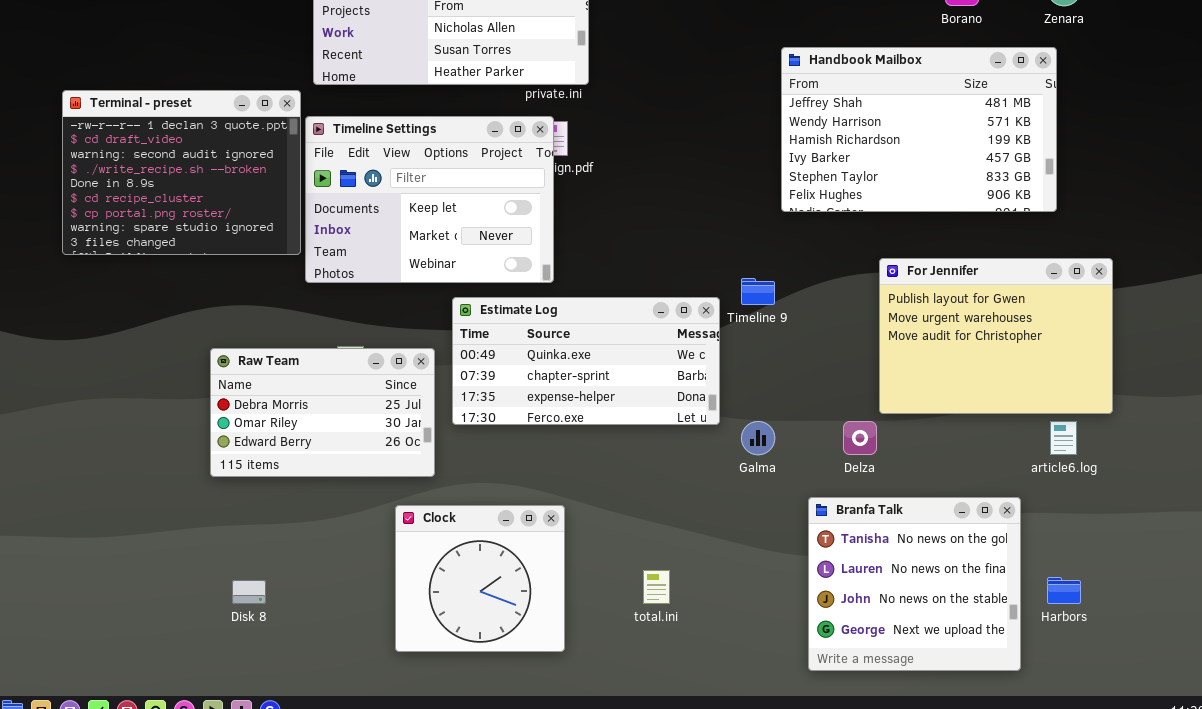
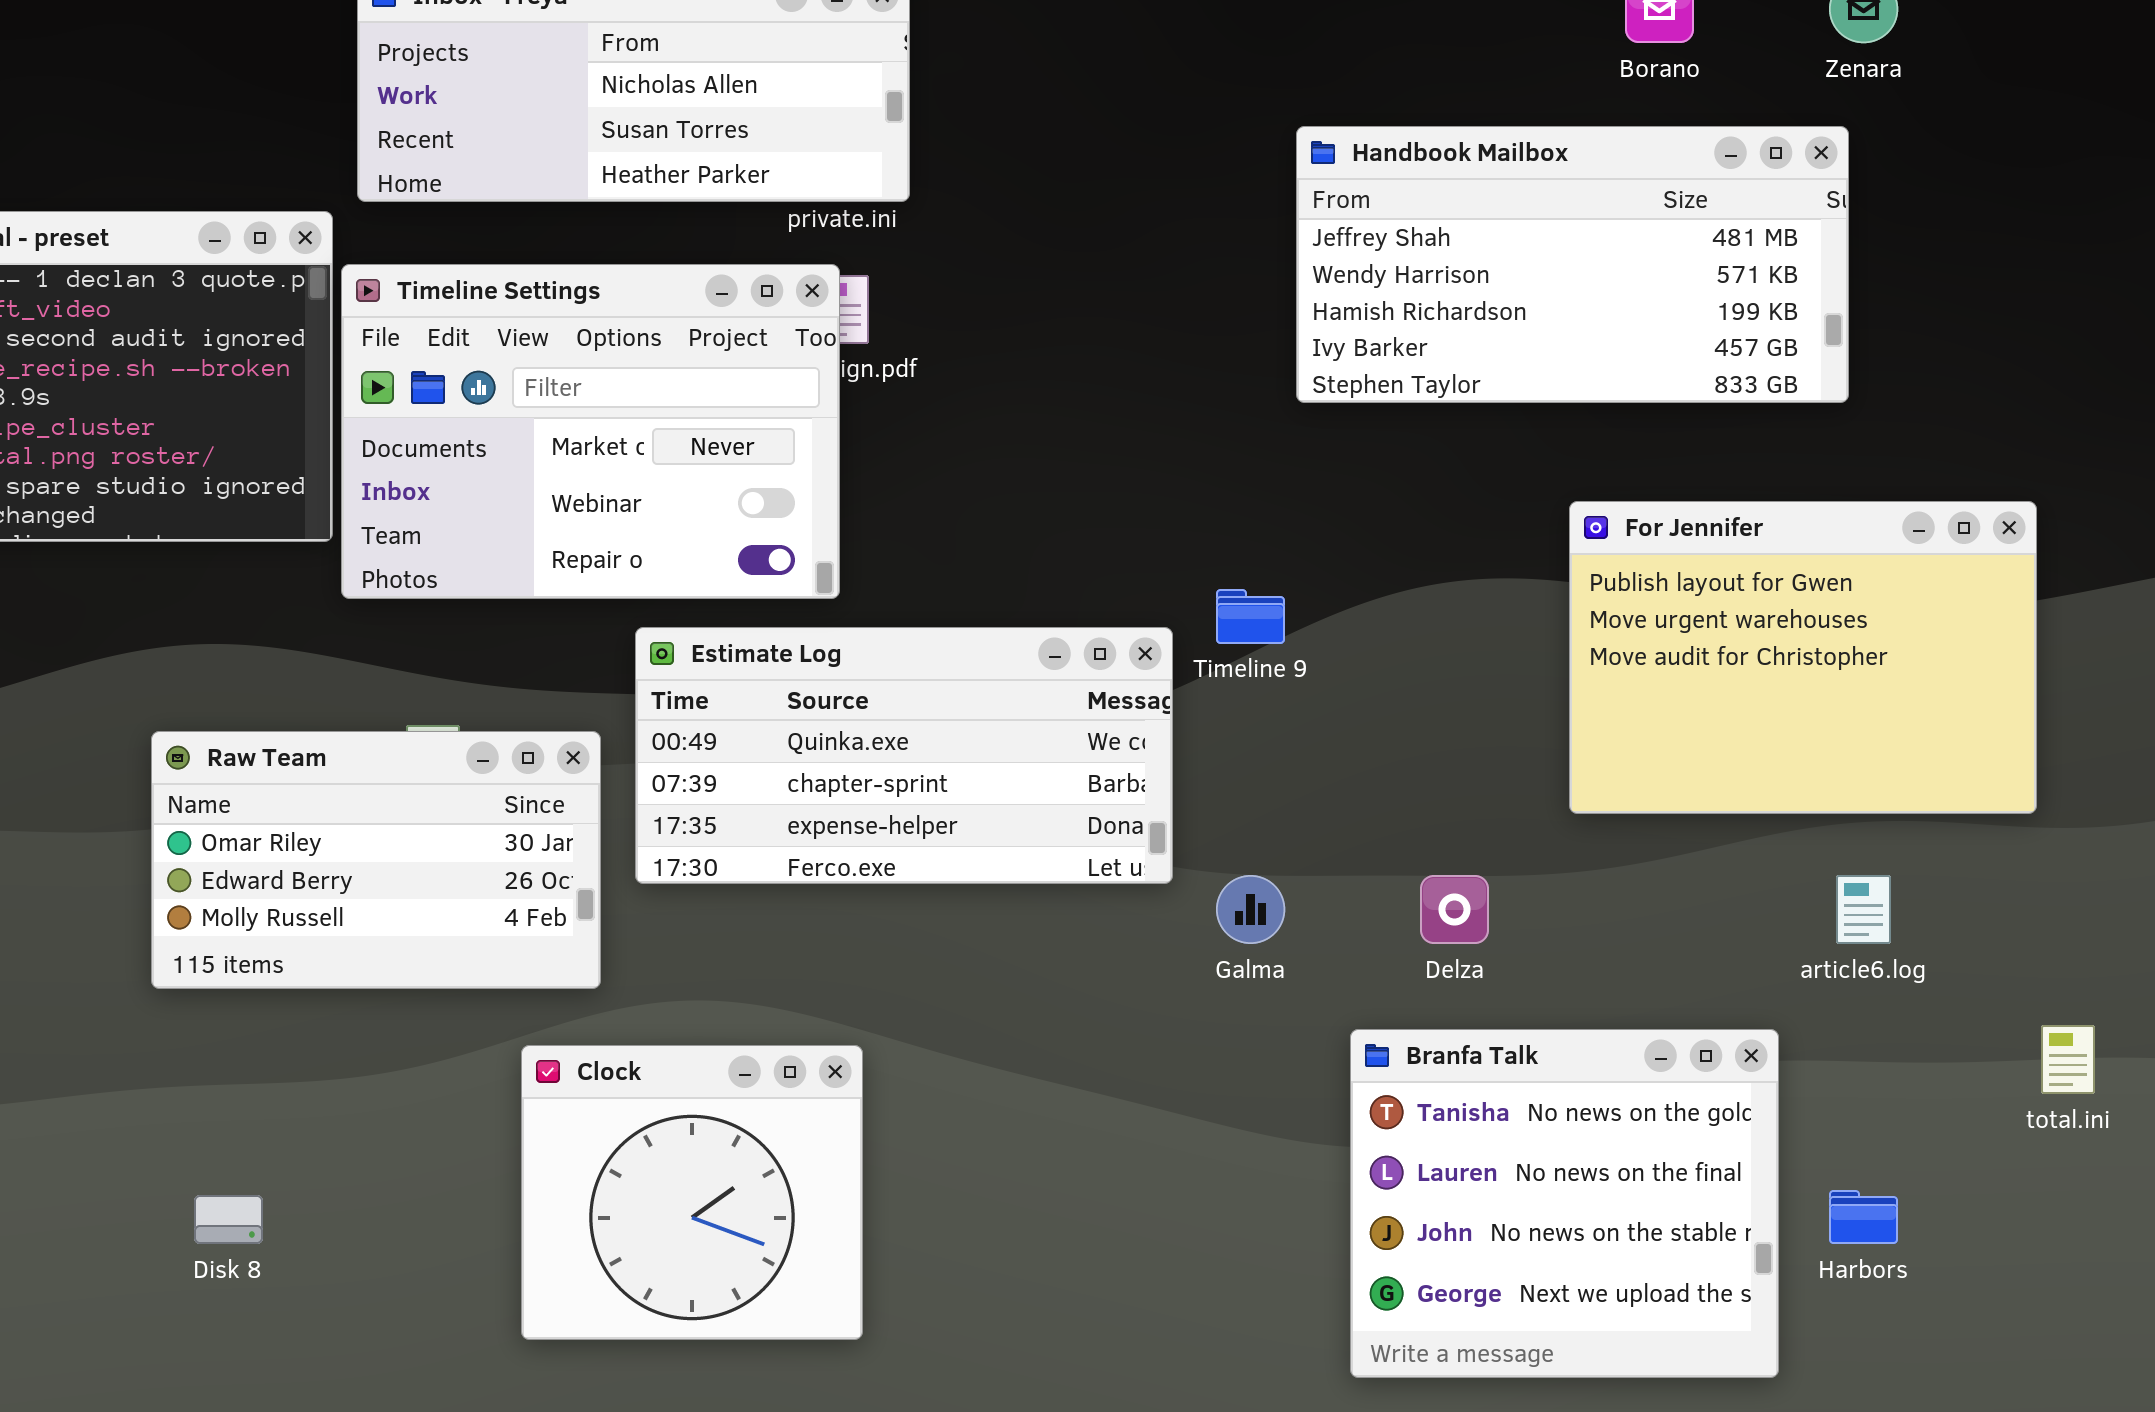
Handbook Mailbox: [781,47,1057,212] -> [1296,126,1849,403], resized
Timeline Settings: [305,116,554,283] -> [341,264,840,599], scrolled down 1 row
For Jennifer: [879,258,1113,414] -> [1569,501,2037,814], moved
Raw Team: [210,348,435,477] -> [151,731,601,989], scrolled down 1 row
total.ini: [643,570,670,604] -> [2041,1025,2095,1094], moved

